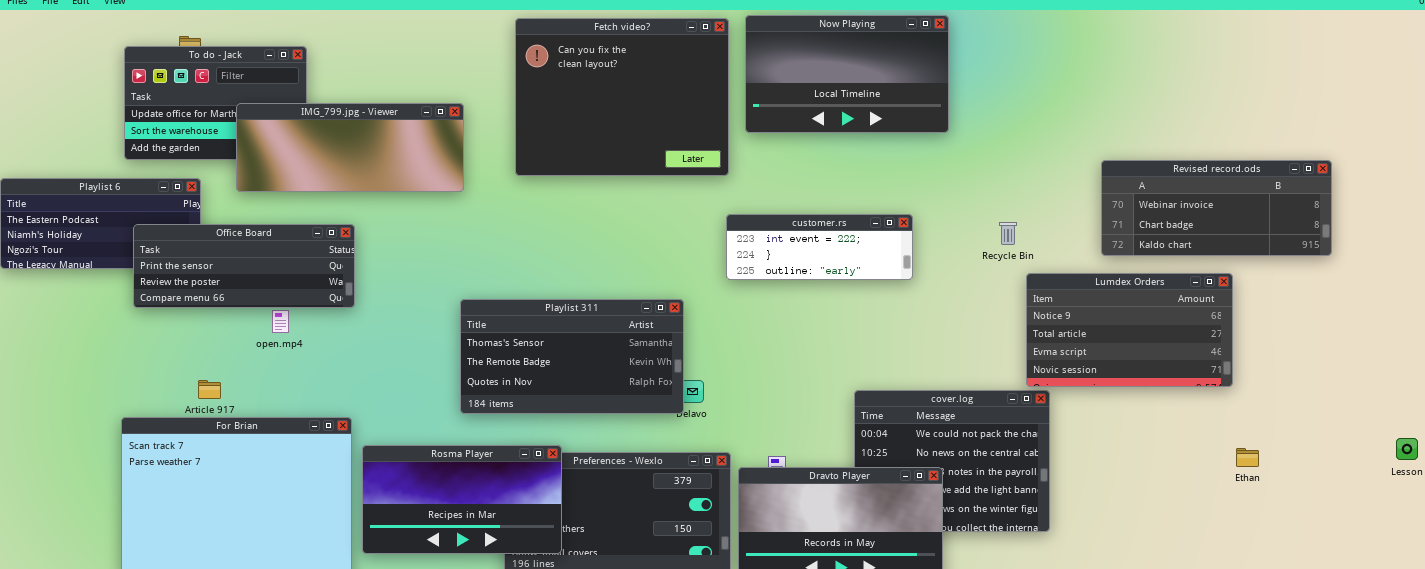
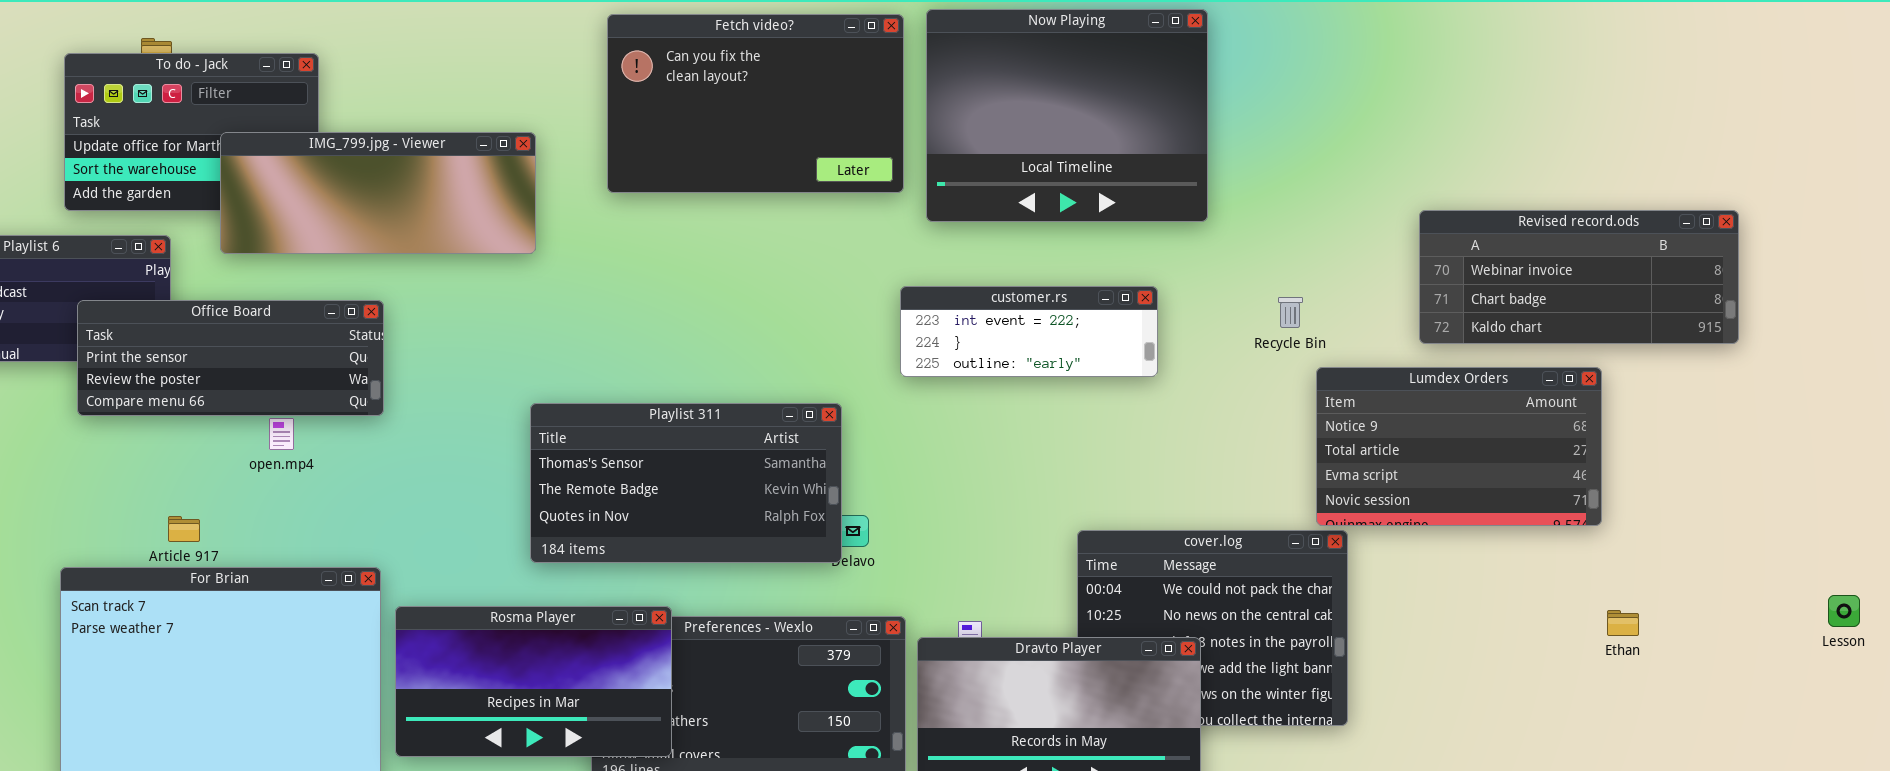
Now Playing: [745,15,949,133] -> [926,9,1208,222], resized
Fetch video?: [515,18,729,176] -> [607,14,904,193], resized

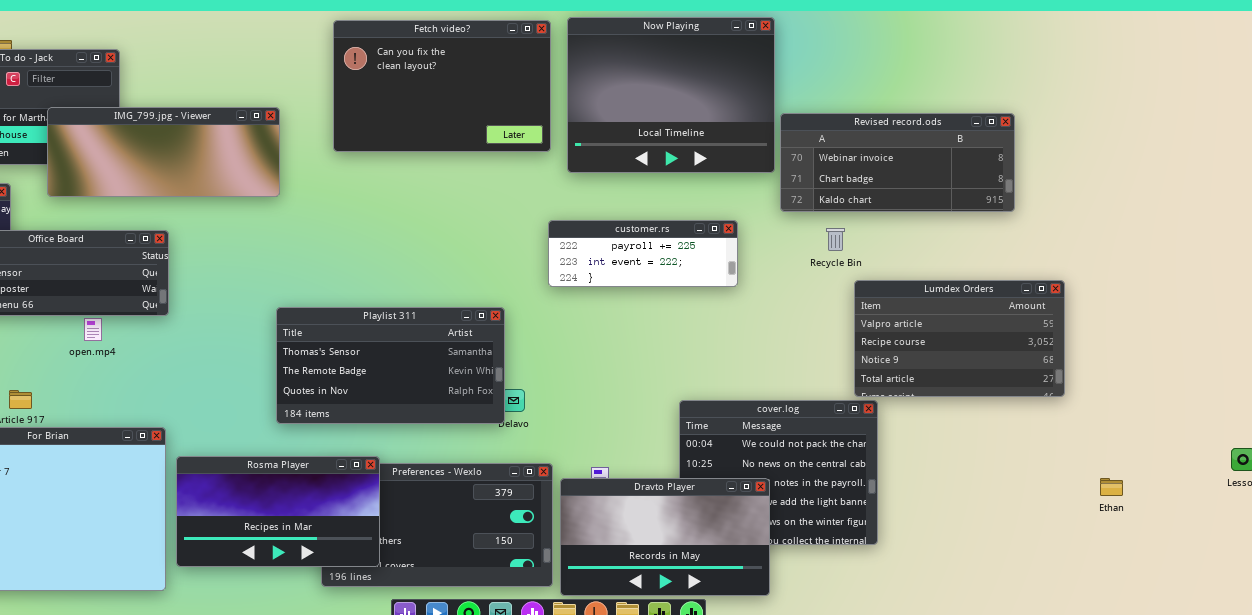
Revised record.ods: [1419,210,1739,344] -> [780,113,1015,212], moved
customer.rs: [900,286,1158,377] -> [548,220,738,287], scrolled up 1 row
Lumdex Orders: [1316,367,1602,526] -> [854,280,1065,397], scrolled up 2 rows
Ethan: [1607,610,1639,636] -> [1100,478,1123,496], moved

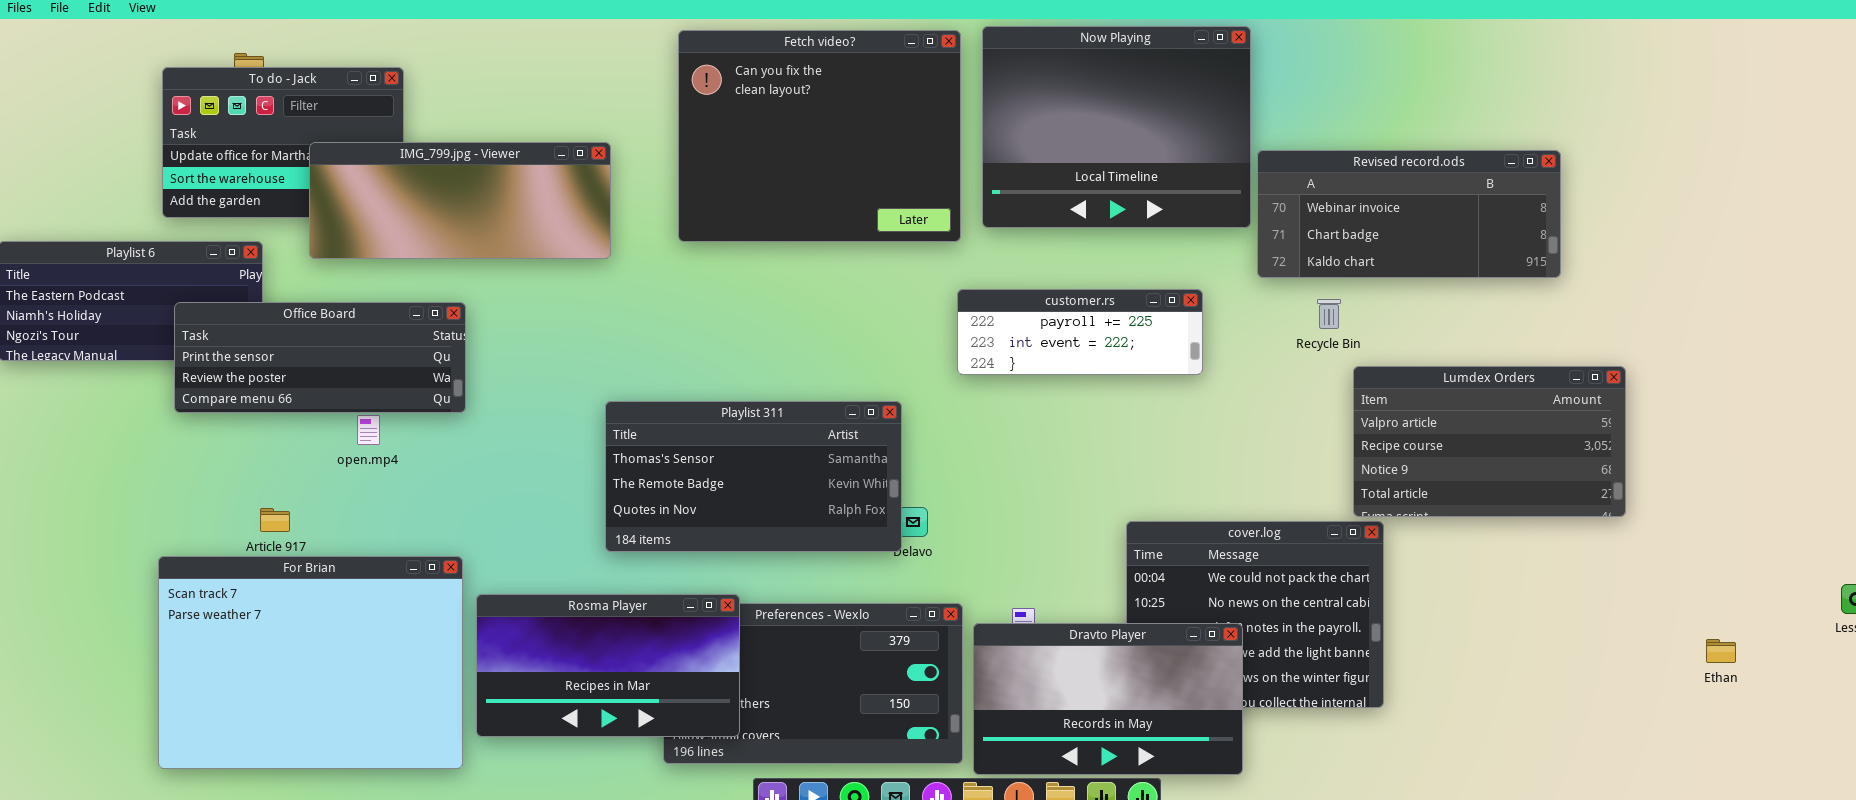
Fetch video?: [333,20,551,152] -> [678,30,961,242], resized
Ethan: [1100,478,1123,496] -> [1706,639,1736,663], moved

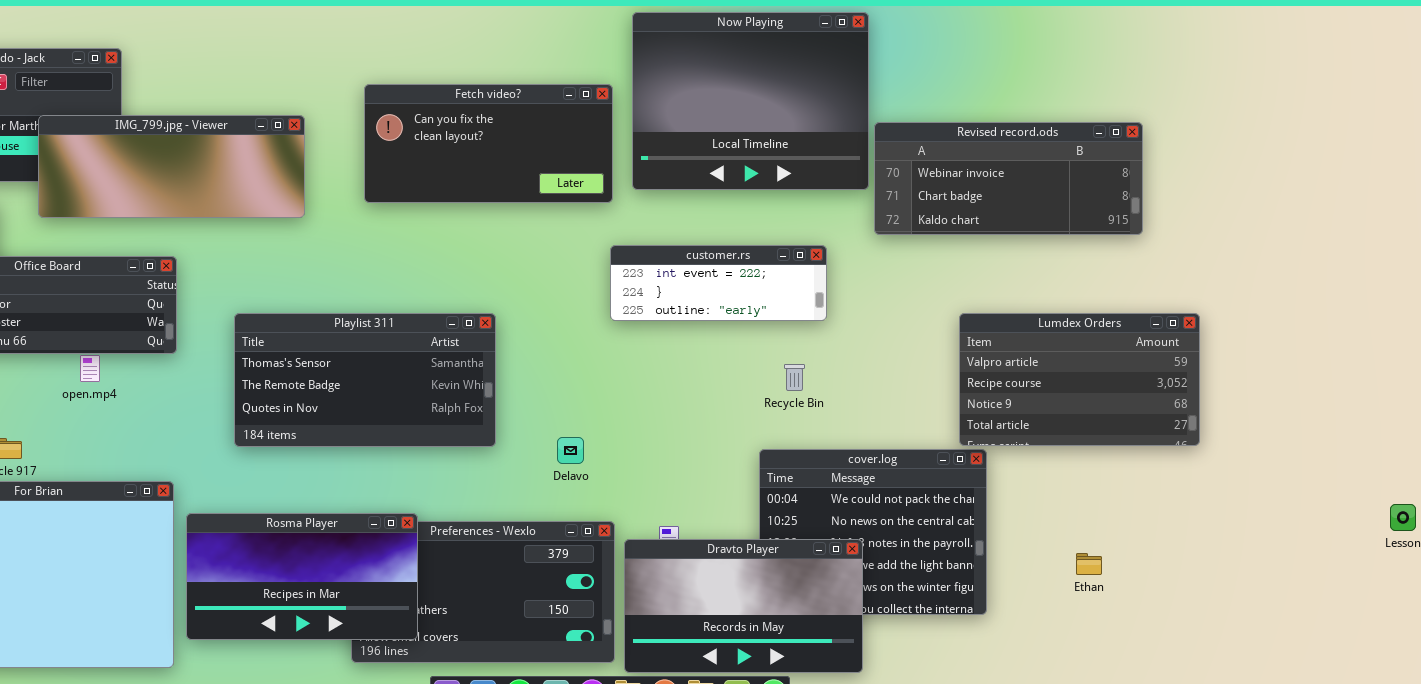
Fetch video?: [678,30,961,242] -> [364,84,613,203], resized
customer.rs: [957,289,1203,375] -> [610,245,827,321], scrolled down 1 row
Recycle Bin: [1317,299,1341,329] -> [784,364,805,391], moved
Playlist 311: [605,401,902,552] -> [234,313,496,447], moved
Ethan: [1706,639,1736,663] -> [1076,553,1102,575], moved

